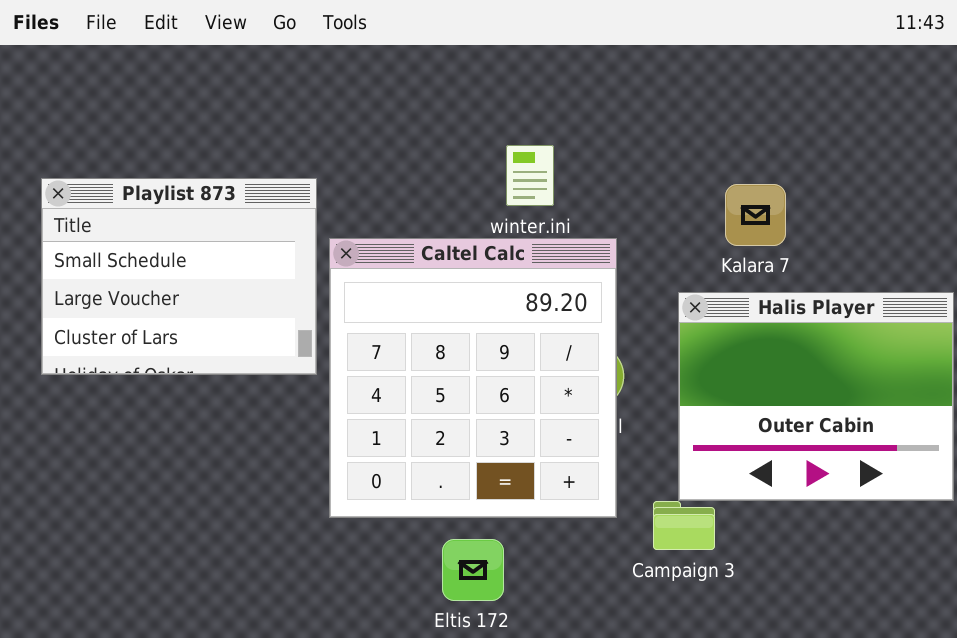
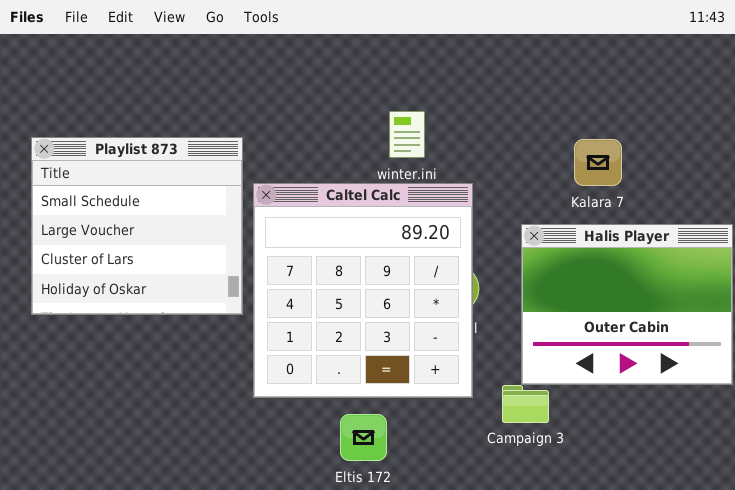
Playlist 873: [41,178,317,375] -> [31,137,243,315], resized
Kalara 7: [725,184,786,246] -> [574,139,622,186], moved

